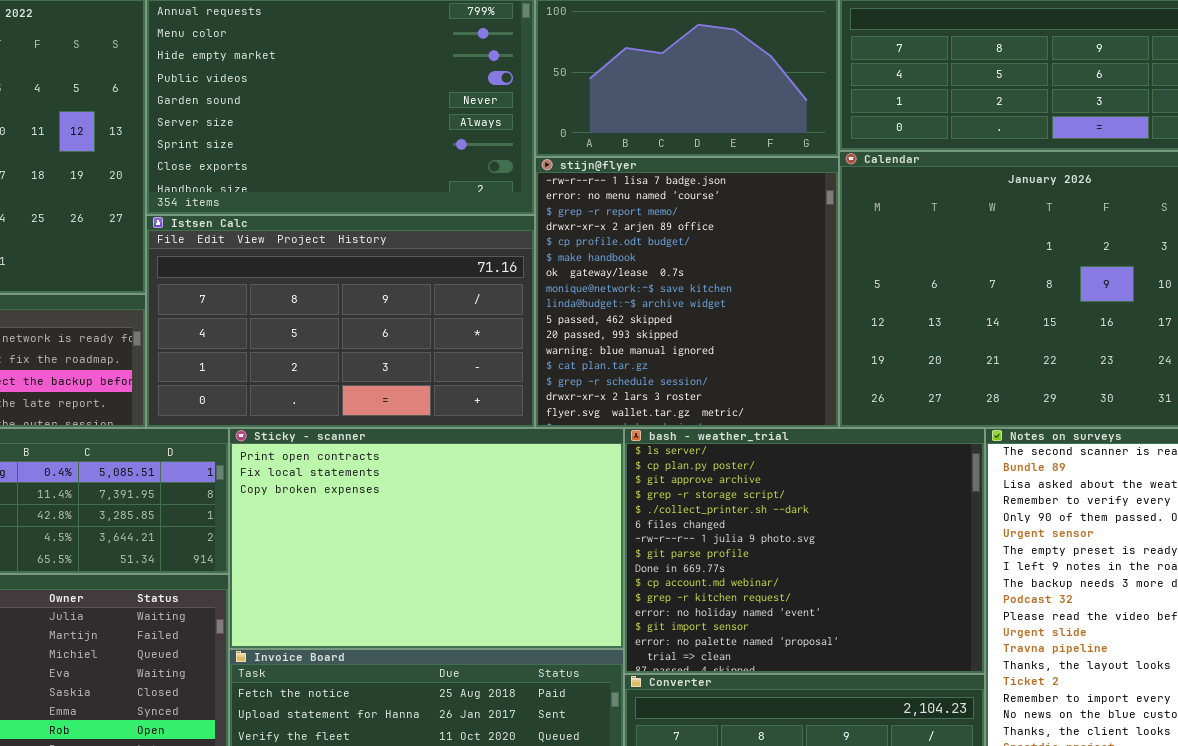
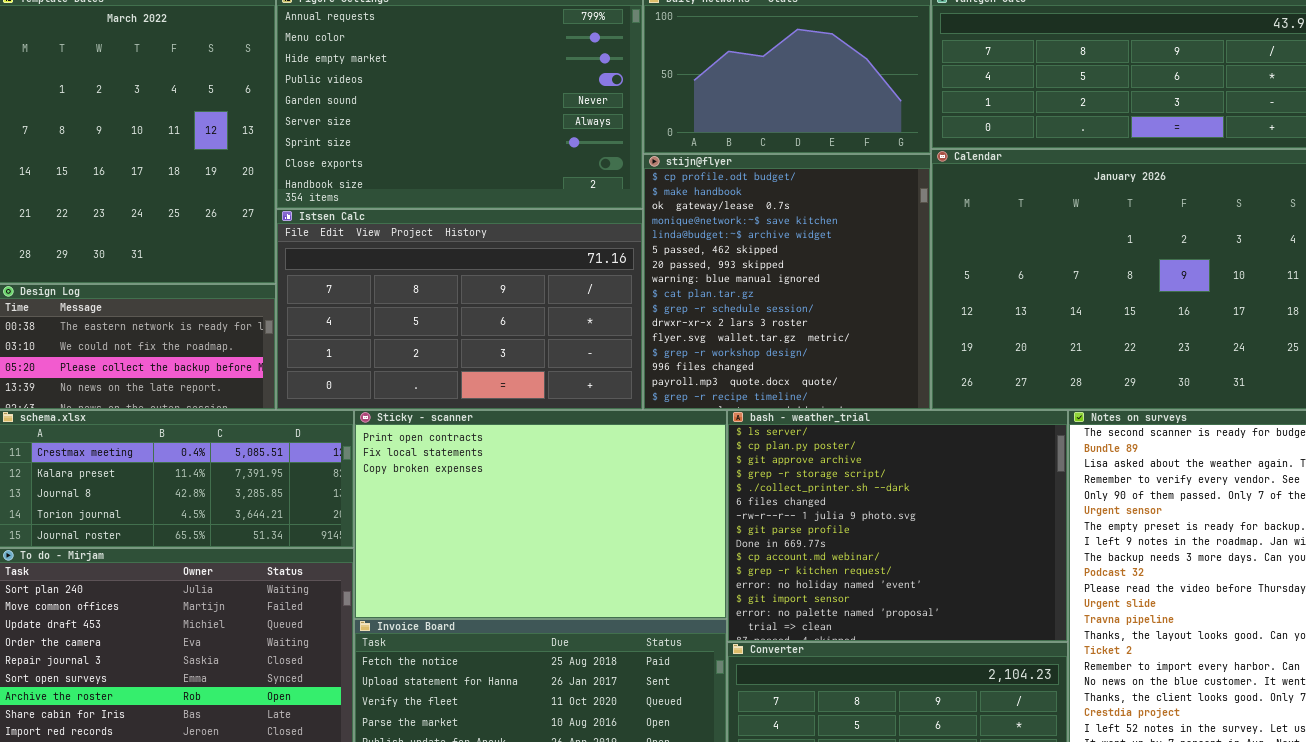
stijn@flyer: [535,157,839,428] -> [643,154,931,410], scrolled down 4 rows

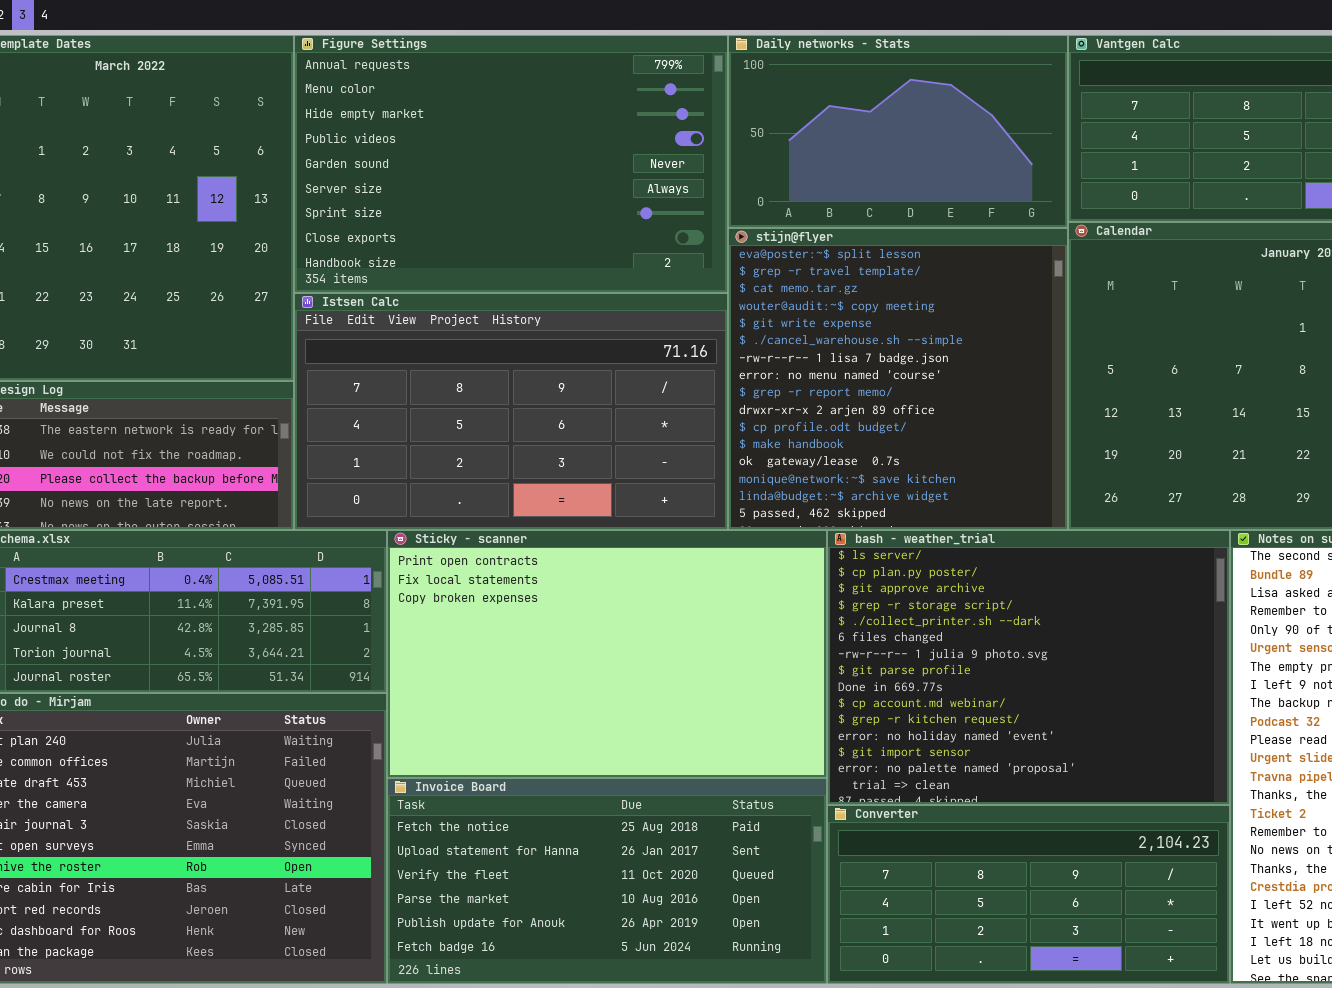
stijn@flyer: [643,154,931,410] -> [728,228,1068,530], scrolled up 10 rows

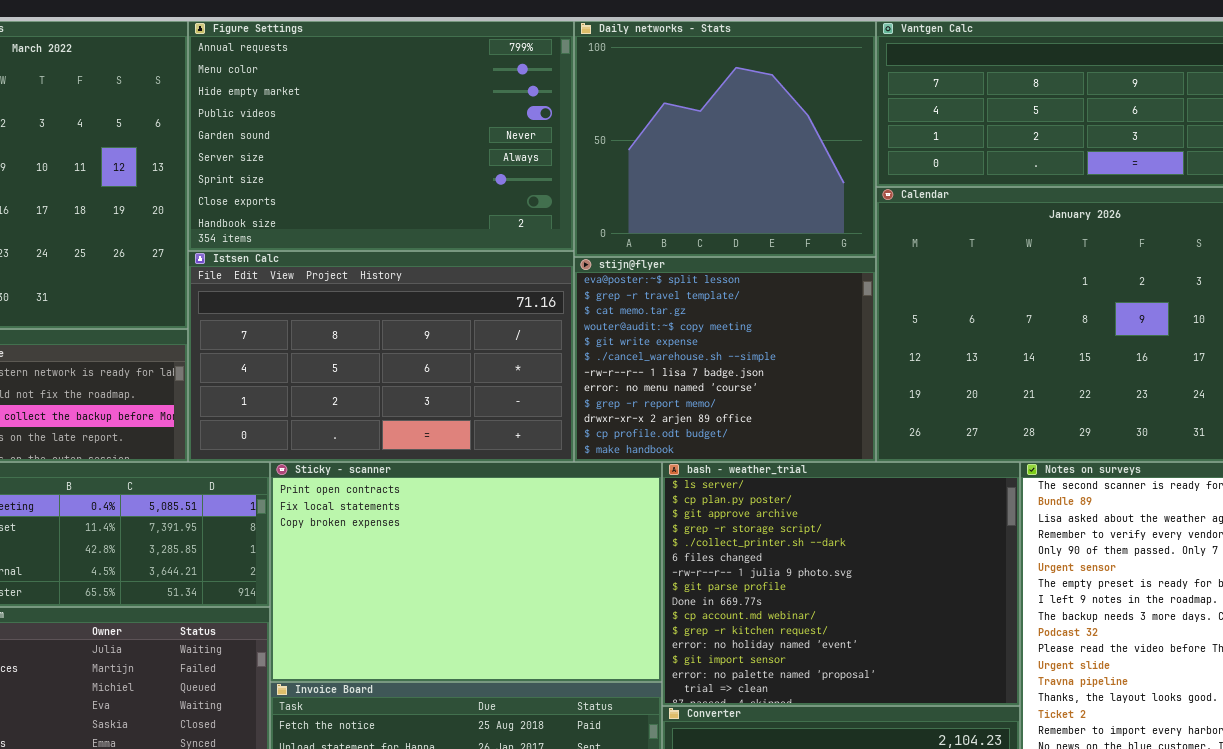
Daily networks - Stats: [728,35,1068,228] -> [574,21,876,257], resized
stijn@flyer: [728,228,1068,530] -> [574,257,876,462], resized

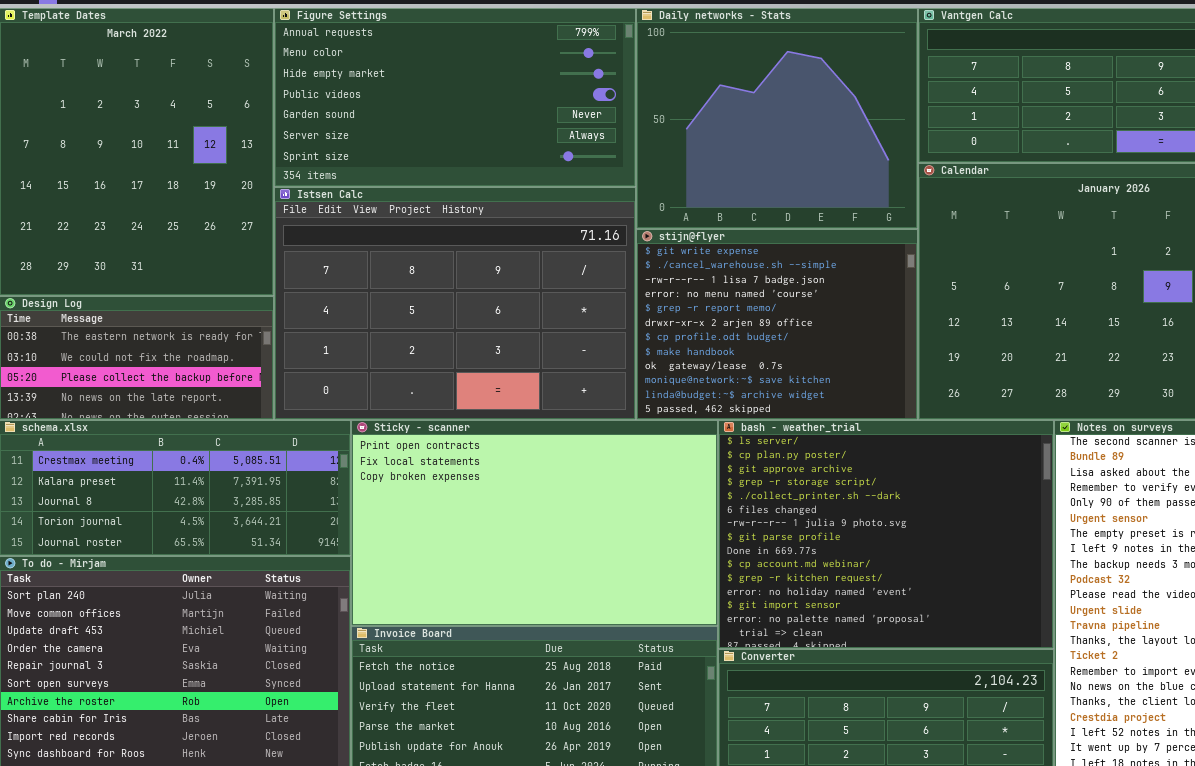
Figure Settings: [188,21,574,251] -> [274,8,636,187], resized
Istsen Calc: [188,251,574,462] -> [274,187,636,420], resized
stijn@flyer: [574,257,876,462] -> [636,229,918,420], scrolled down 4 rows

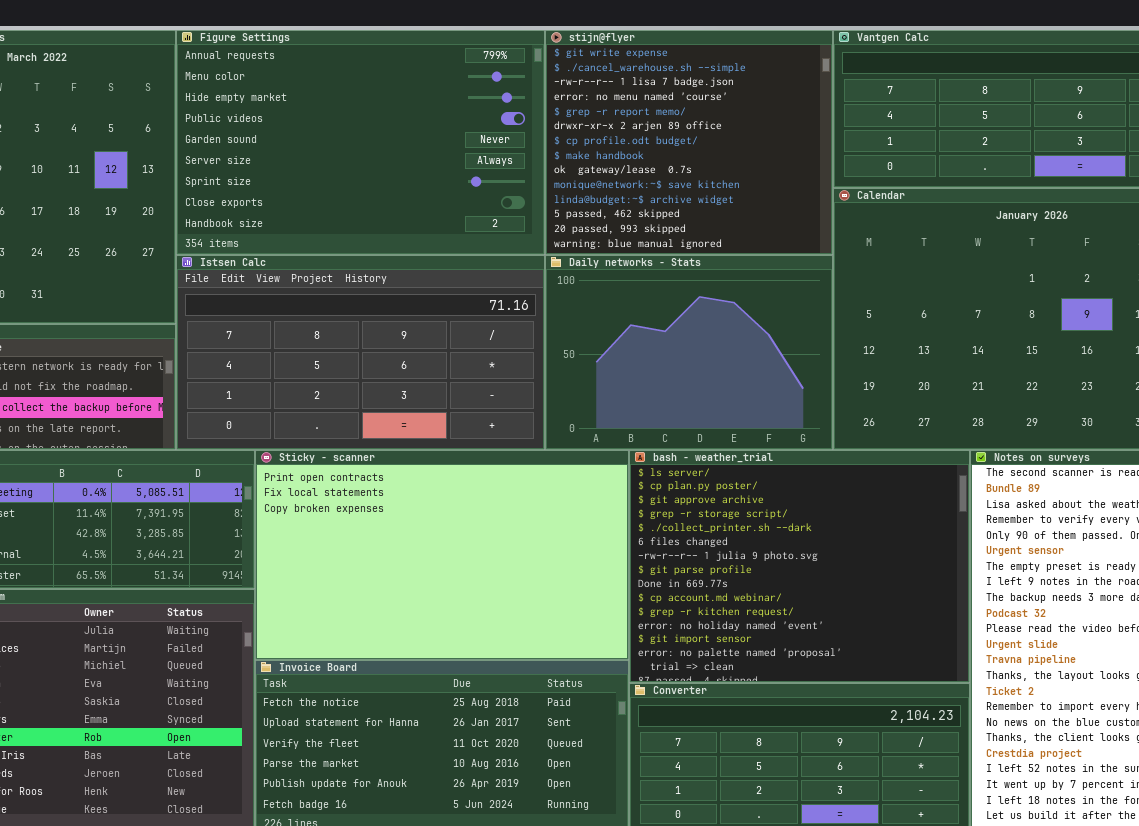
Figure Settings: [274,8,636,187] -> [176,30,545,255], resized
Daily networks - Stats: [636,8,918,229] -> [545,255,833,450], moved, resized
Istsen Calc: [274,187,636,420] -> [176,255,545,450], resized
stijn@flyer: [636,229,918,420] -> [545,30,833,255], moved, resized

